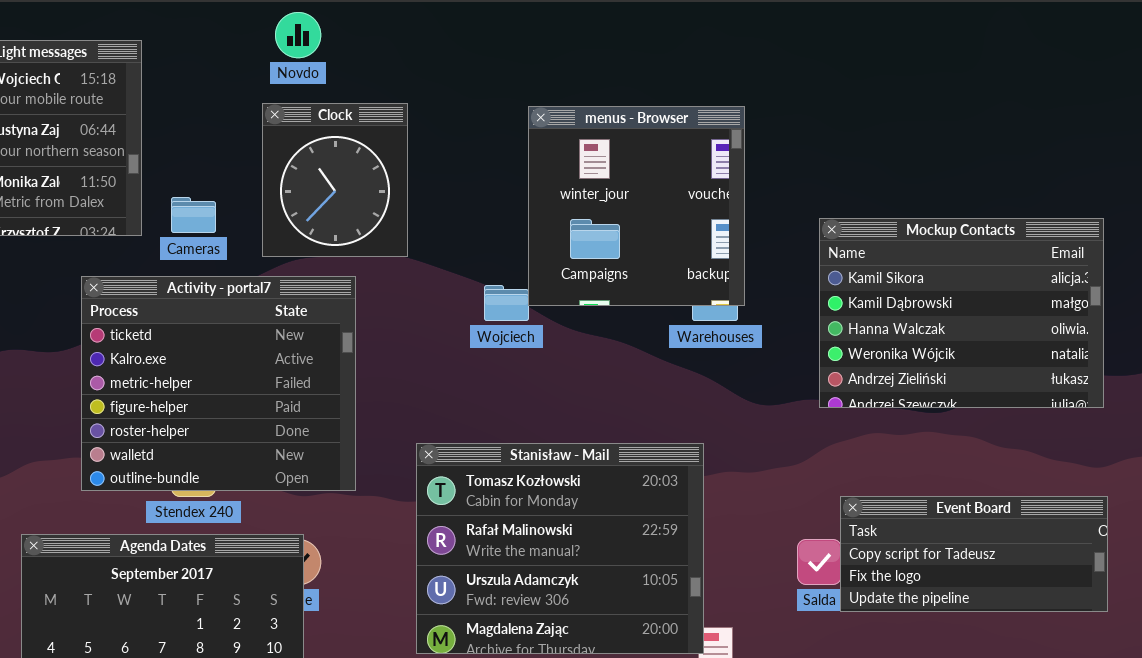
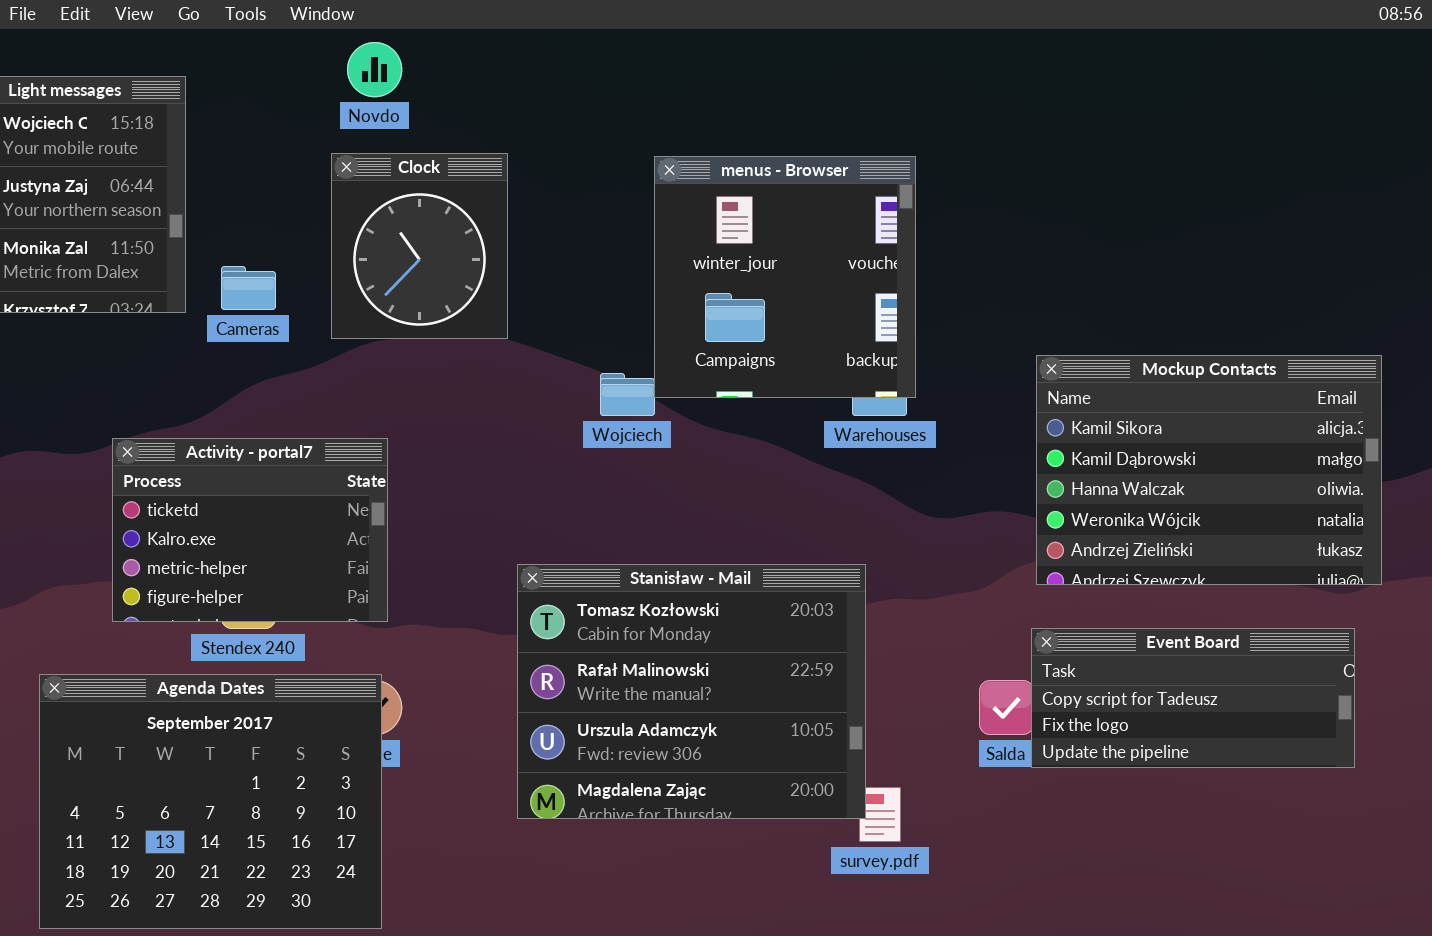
Mockup Contacts: [819,218,1104,408] -> [1036,355,1382,585], moved
Activity - portal7: [81,276,356,491] -> [112,438,388,622], resized

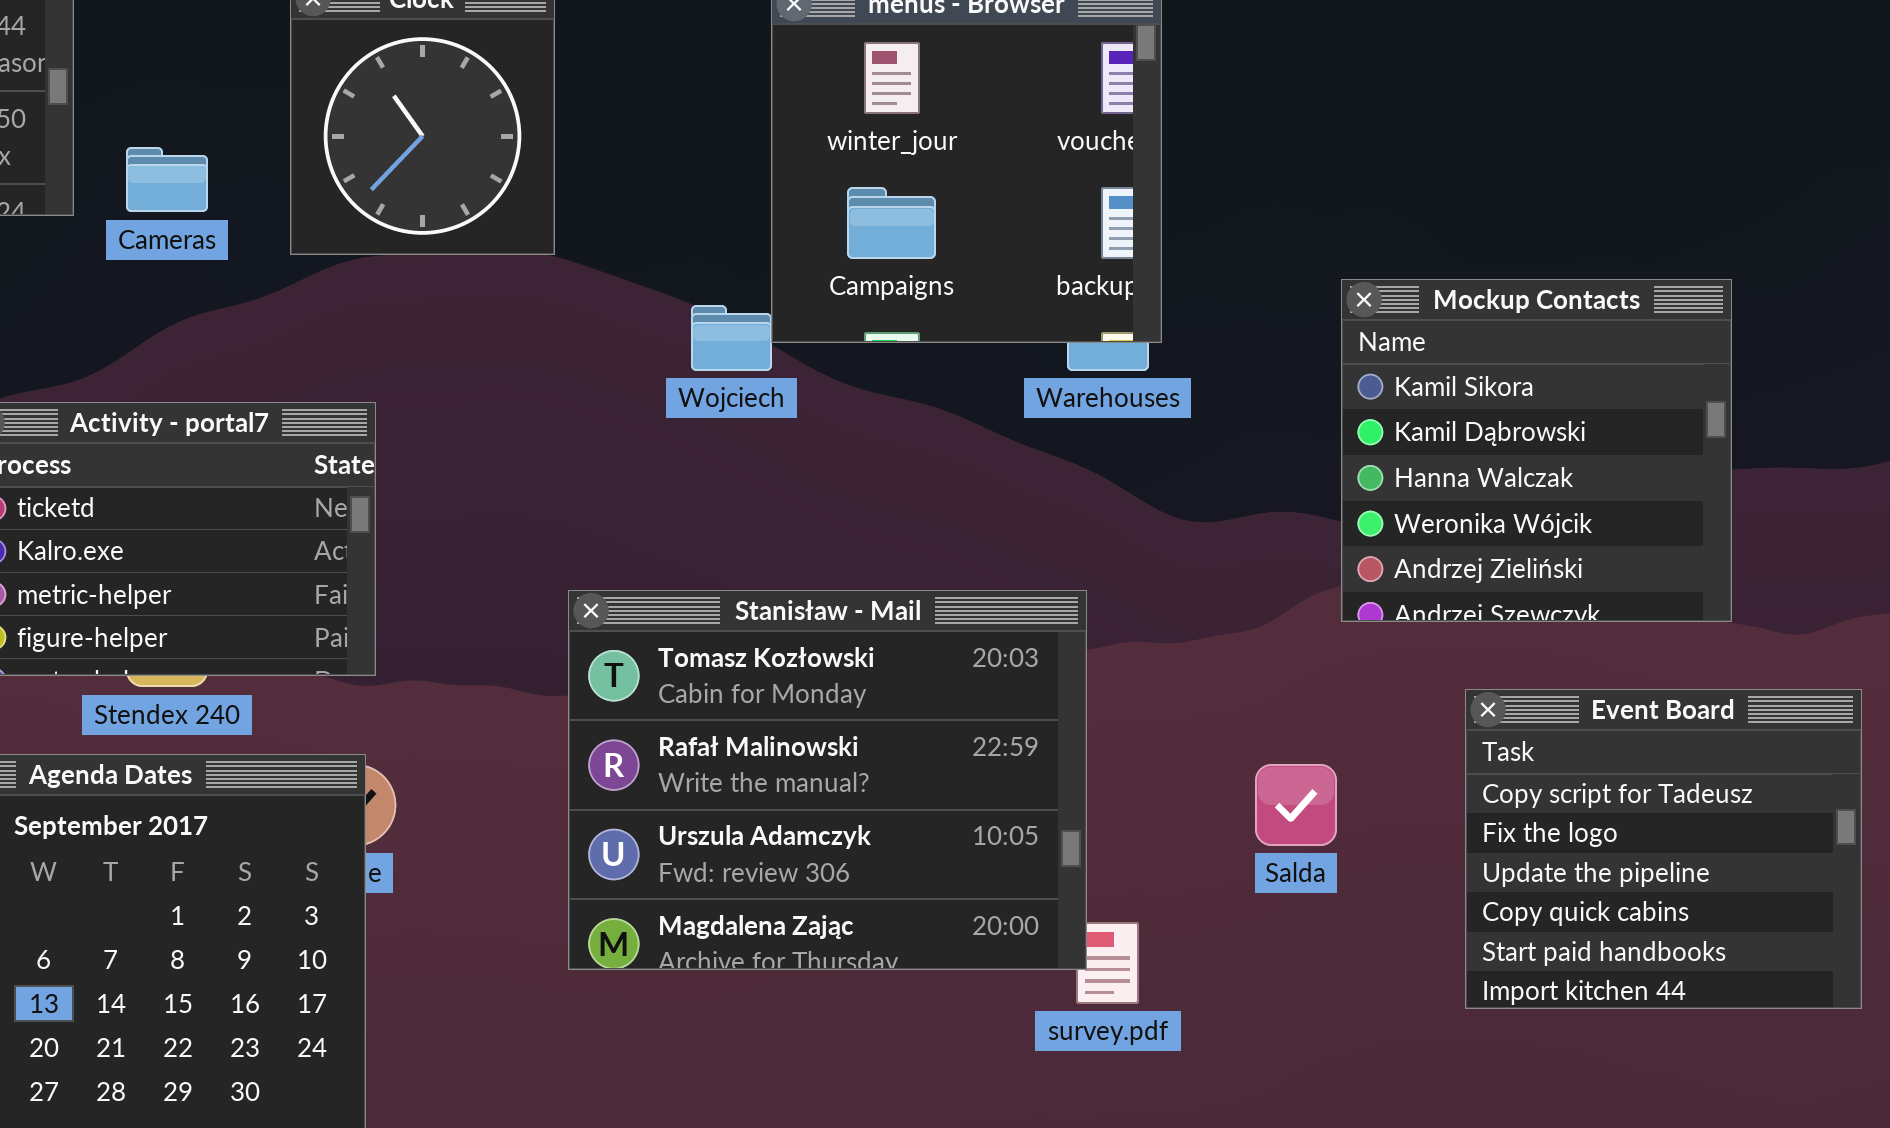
Mockup Contacts: [1036,355,1382,585] -> [1341,279,1732,622], resized
Event Board: [1031,628,1355,768] -> [1465,689,1862,1009], moved, resized

